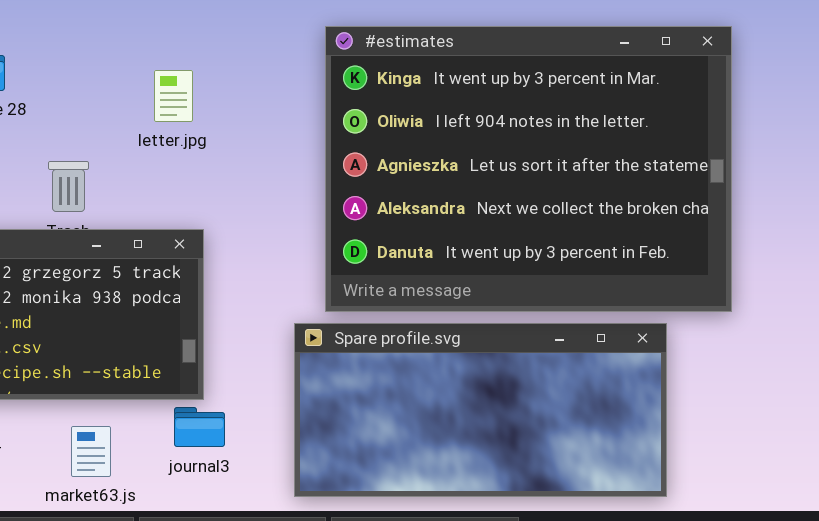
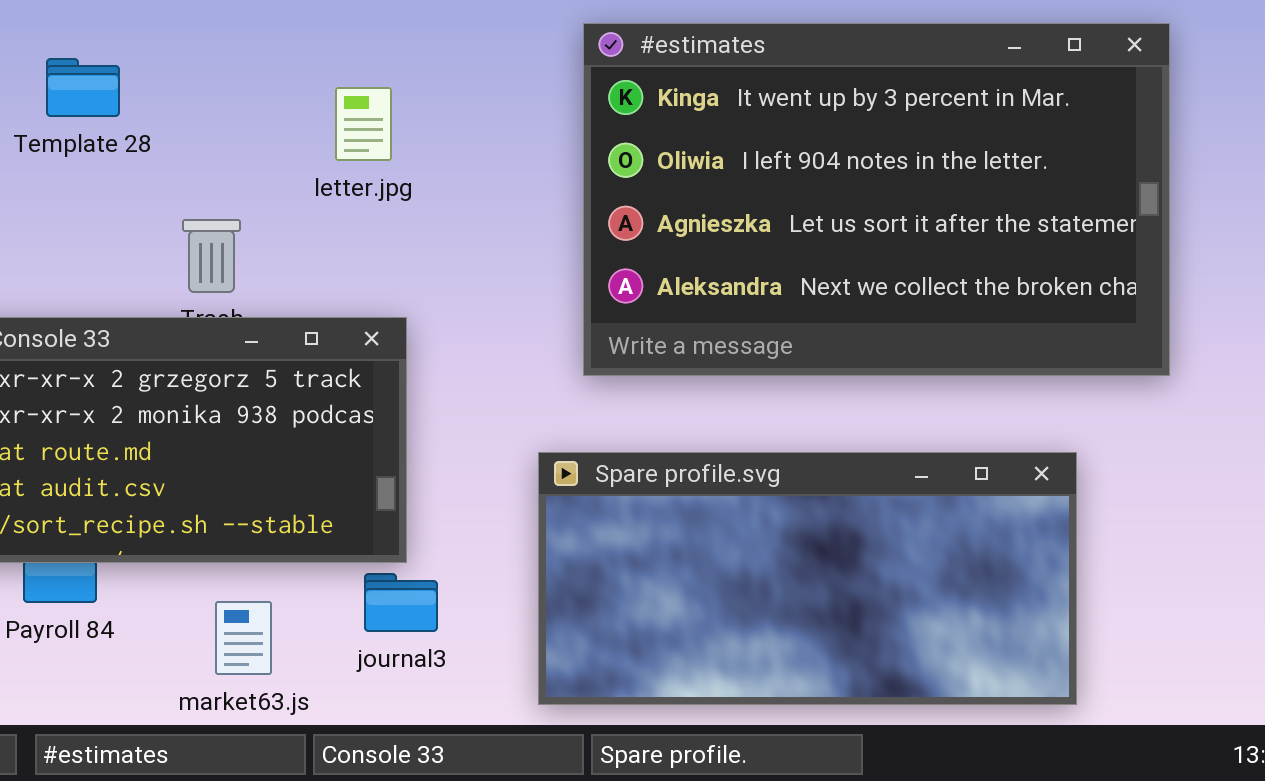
#estimates: [325,26,732,312] -> [583,23,1170,376], resized

